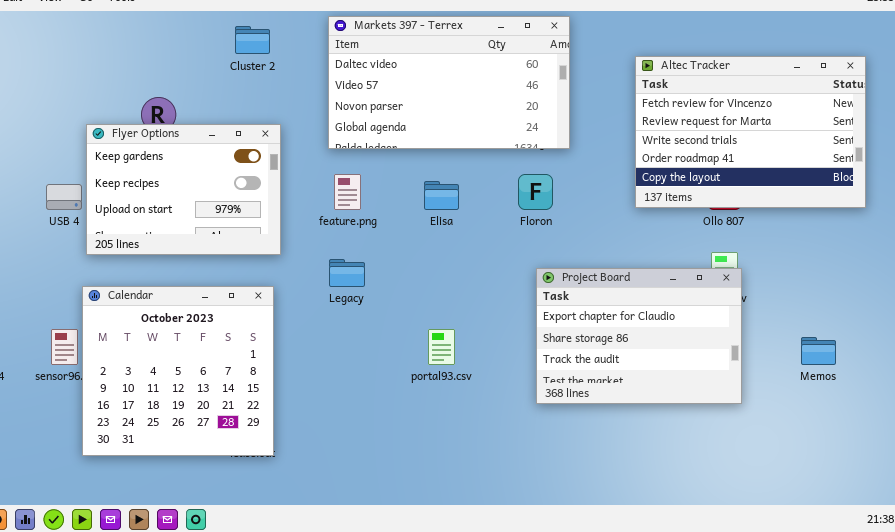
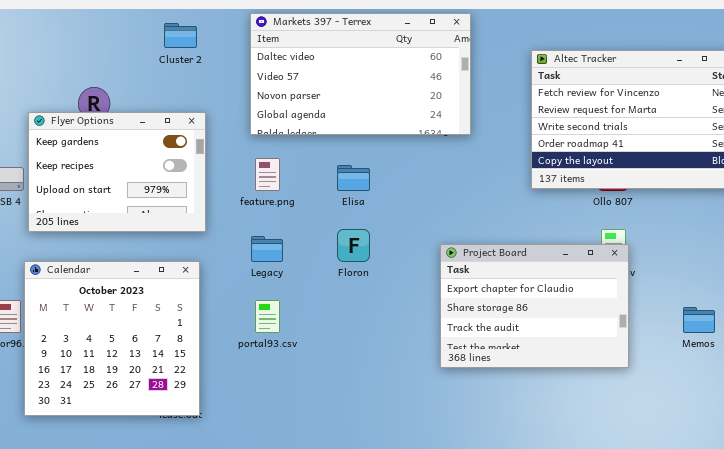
Floron: [518,174,553,210] -> [337,229,370,262], moved
portal93.csv: [428,329,455,365] -> [255,300,280,333], moved

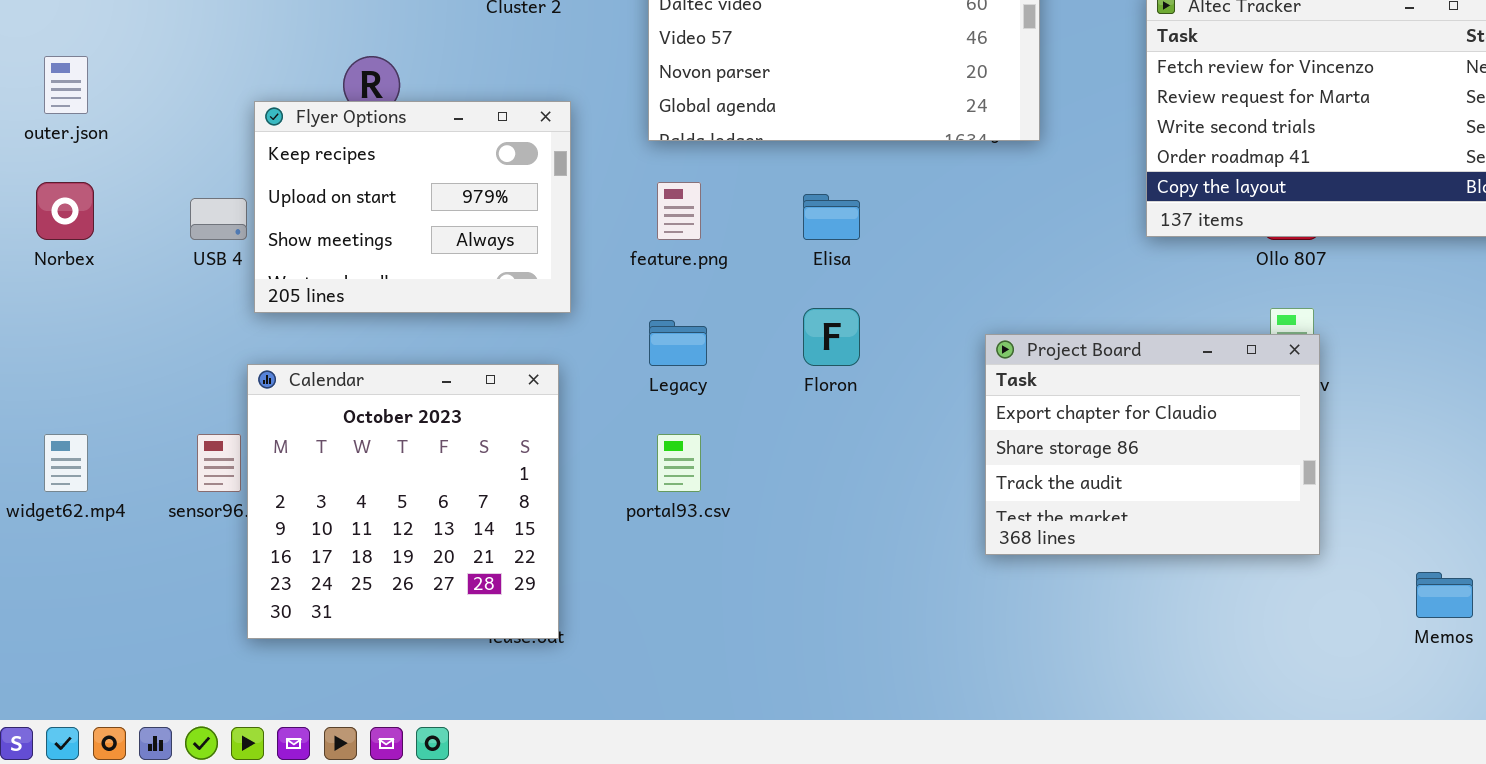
Flyer Options: [28,112,206,232] -> [254,101,571,313], scrolled down 1 row
Memos: [683,307,715,333] -> [1416,572,1473,618], moved

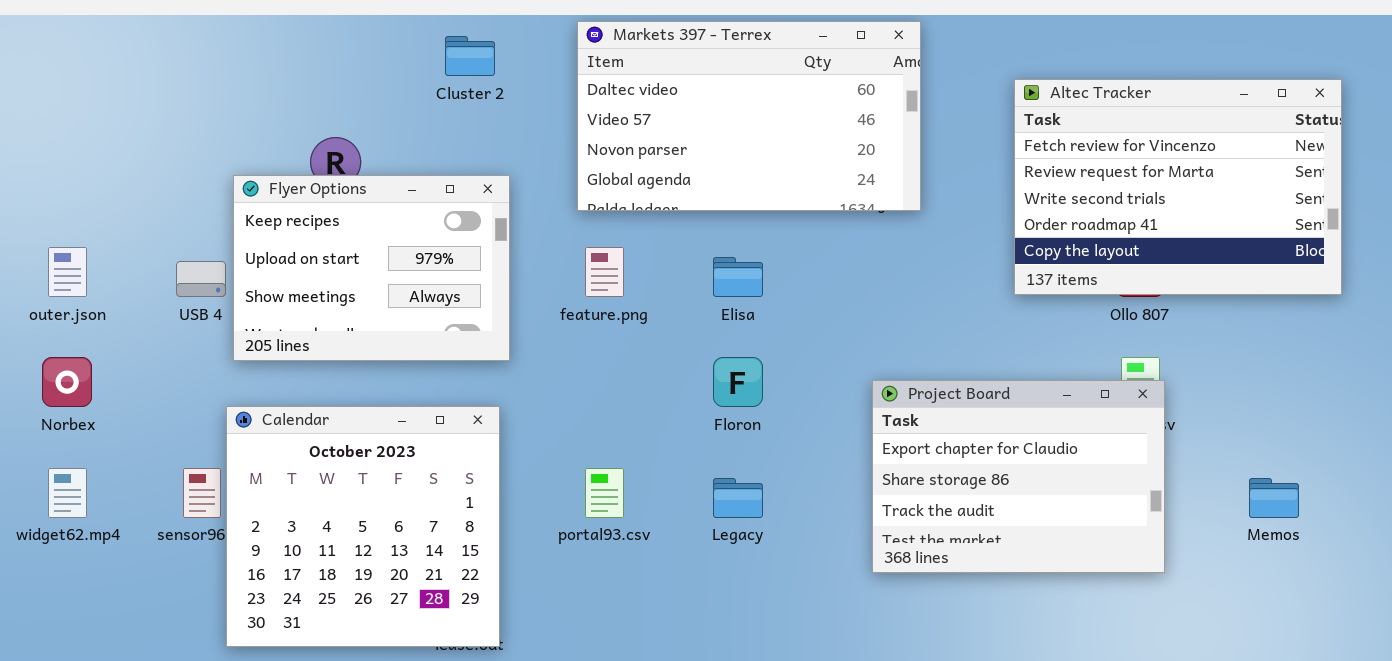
outer.json: [44,56,88,114] -> [48,247,87,297], moved
Norbex: [36,182,94,240] -> [42,357,92,407], moved
Legacy: [649,320,707,366] -> [713,478,763,518], moved
Memos: [1416,572,1473,618] -> [1249,478,1299,518], moved

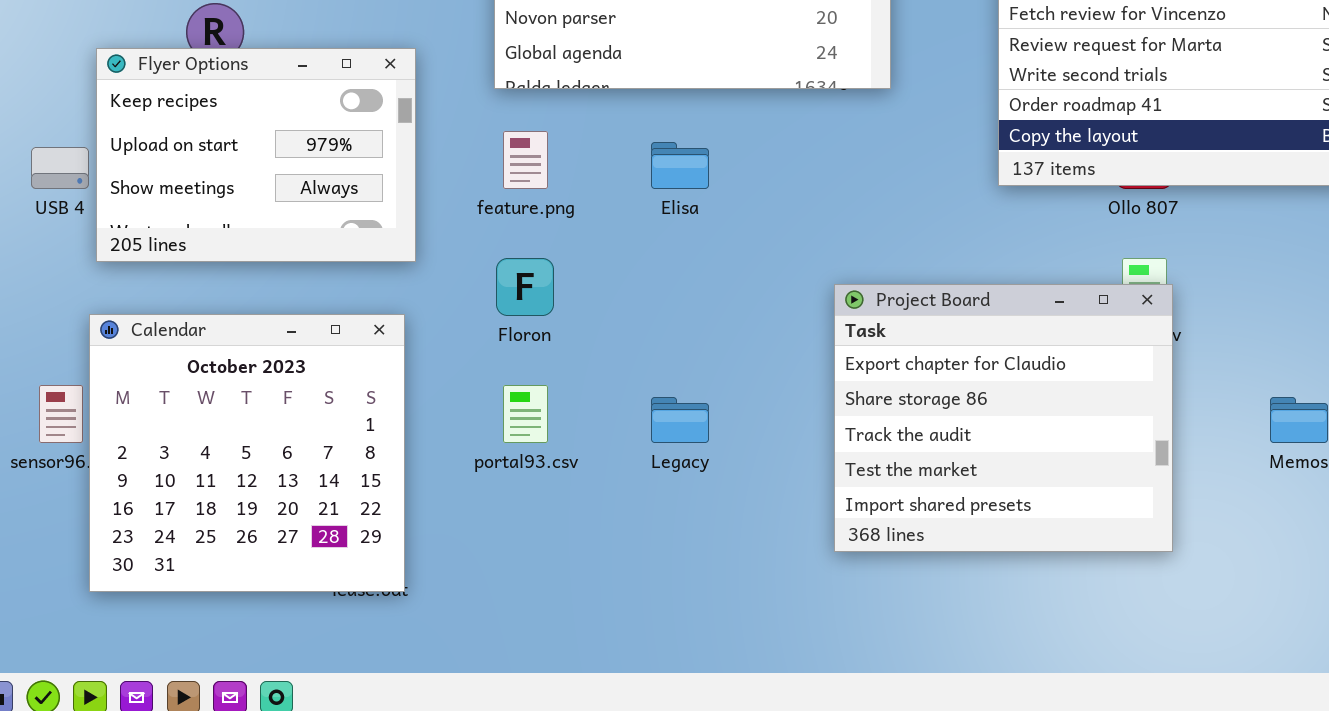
Floron: [713,357,763,407] -> [496,258,554,316], moved
Project Board: [872,380,1165,573] -> [834,284,1173,552], resized

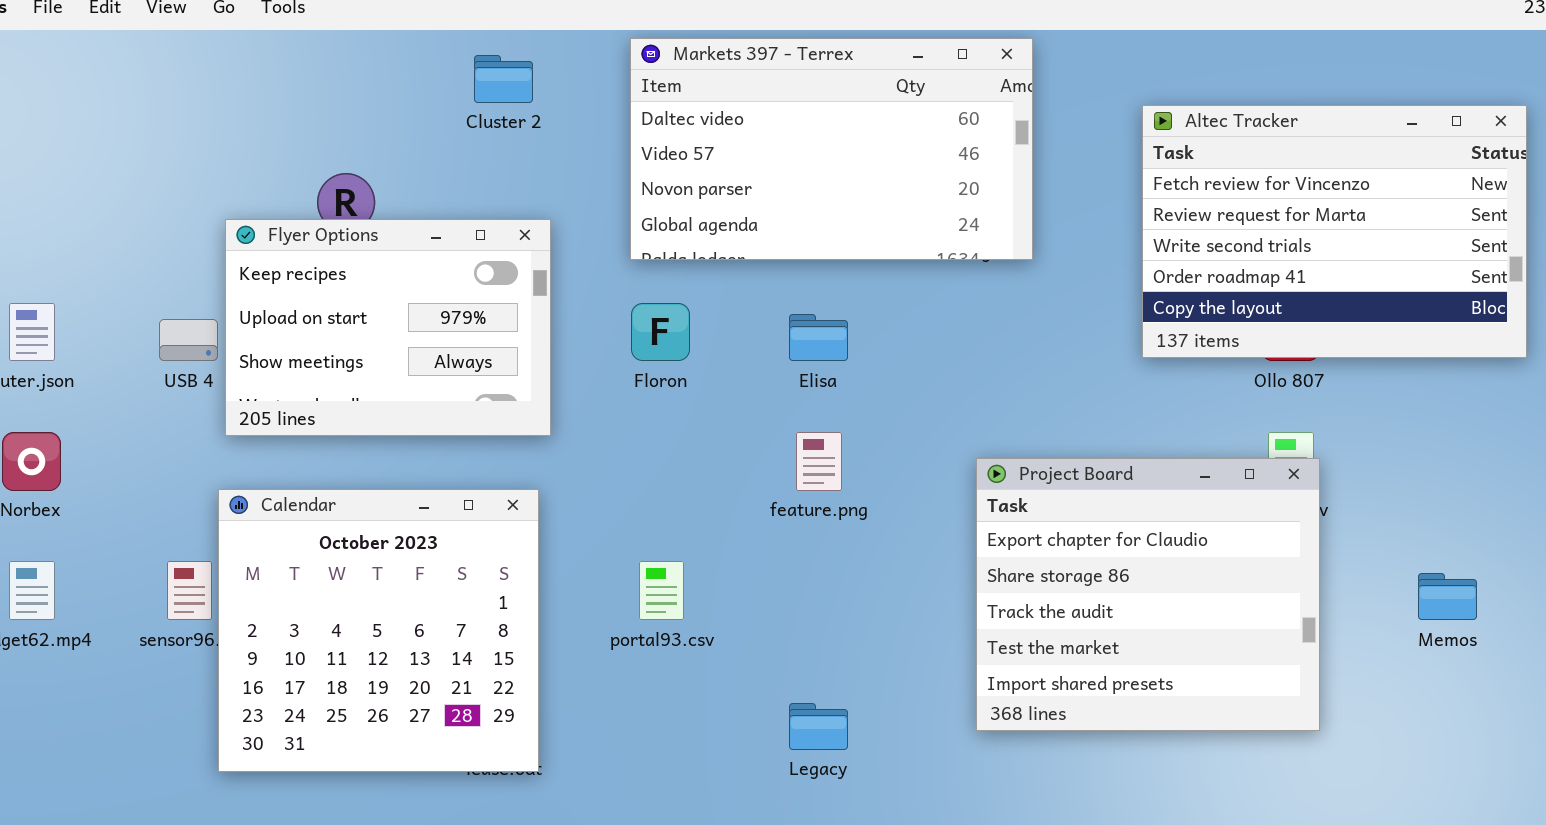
feature.png: [503,131,548,189] -> [796,432,842,491], moved
Floron: [496,258,554,316] -> [631,303,690,361], moved
Legacy: [651,397,709,443] -> [789,703,848,750], moved

